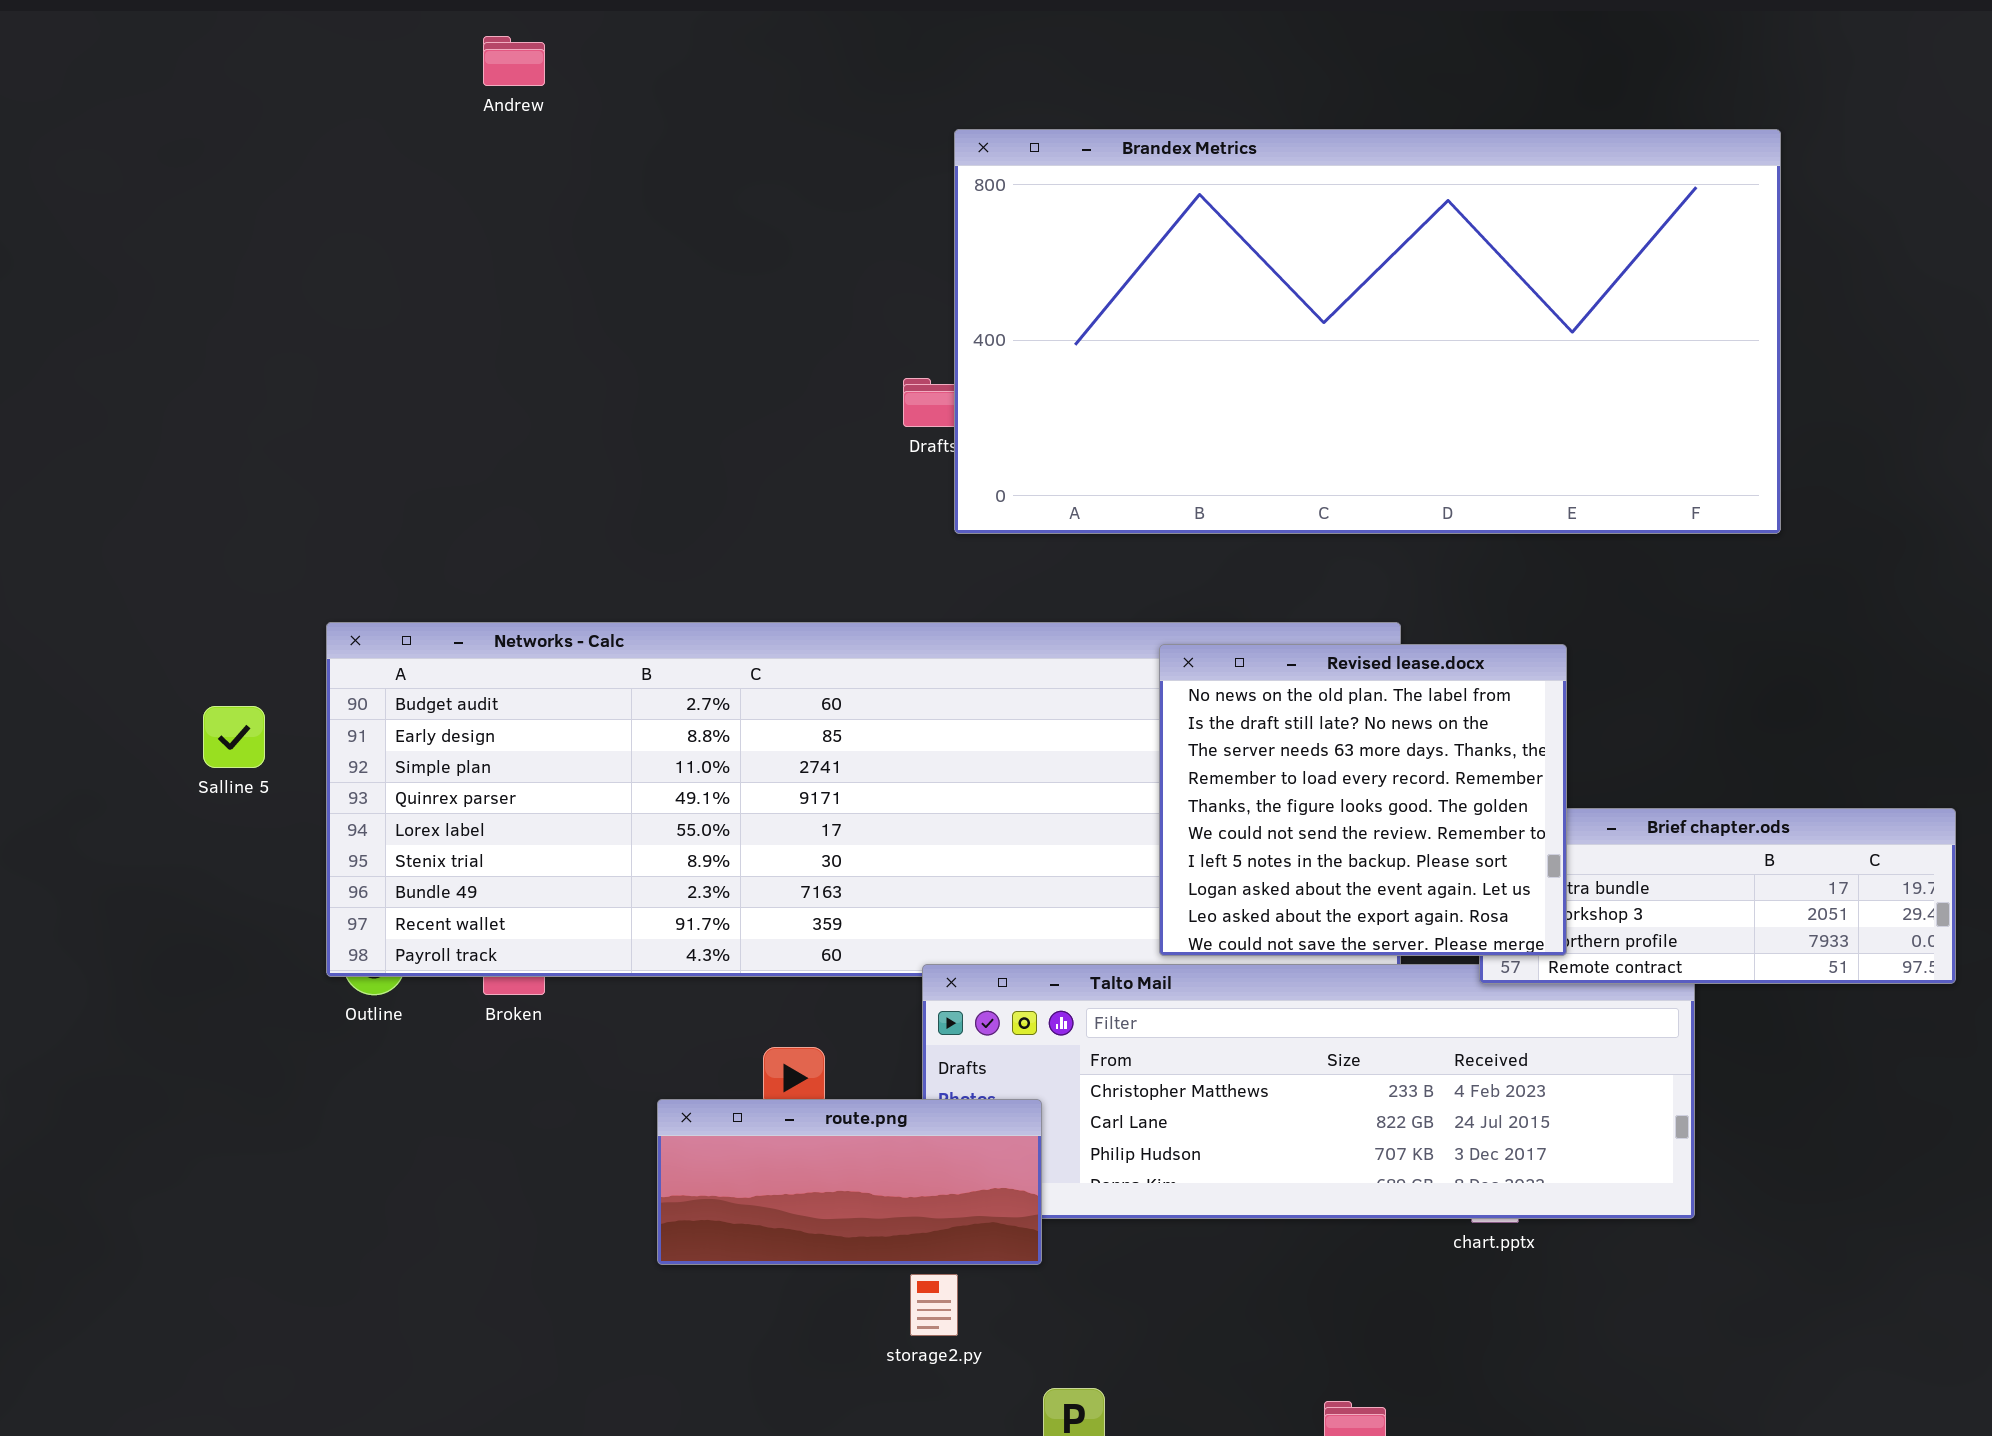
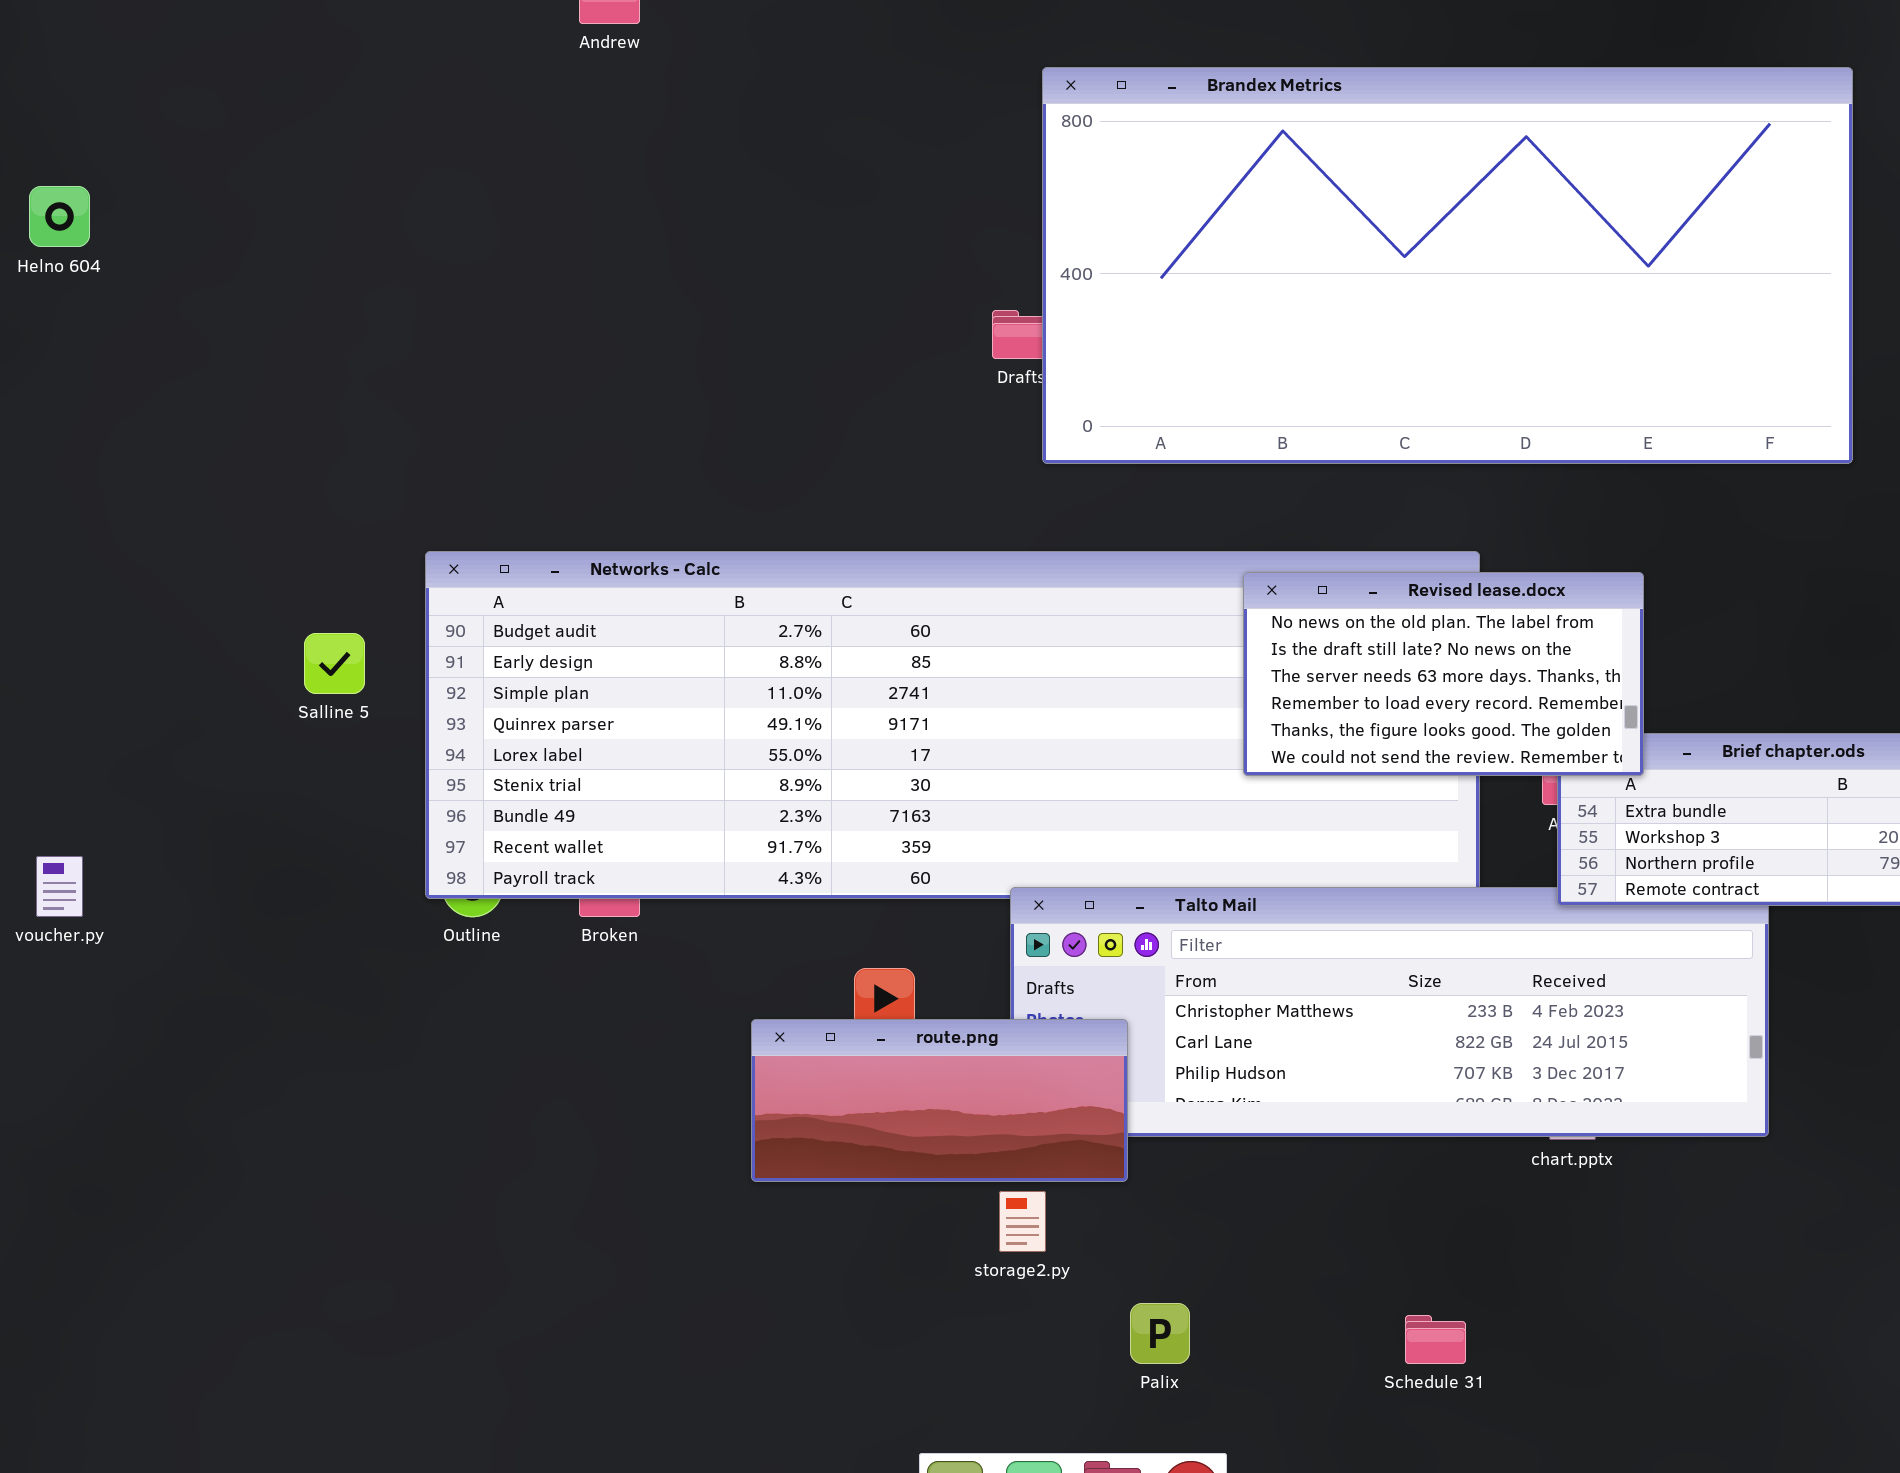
Revised lease.docx: [1159,644,1567,956] -> [1243,572,1644,776], resized

